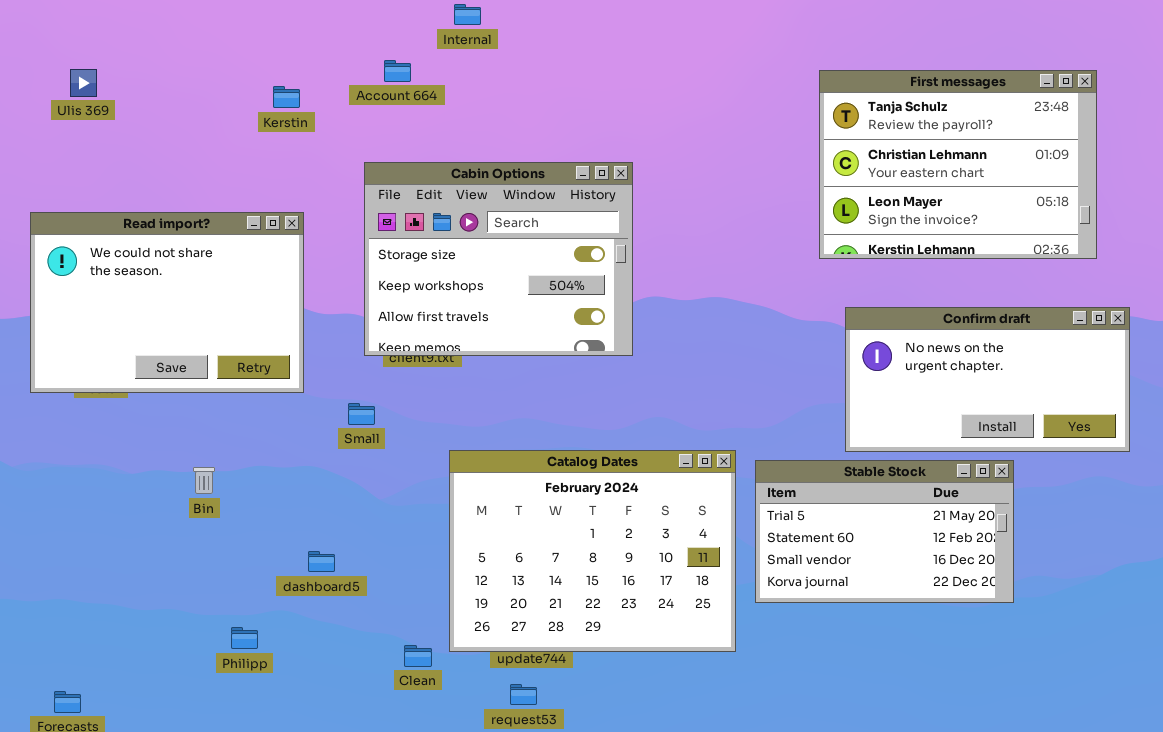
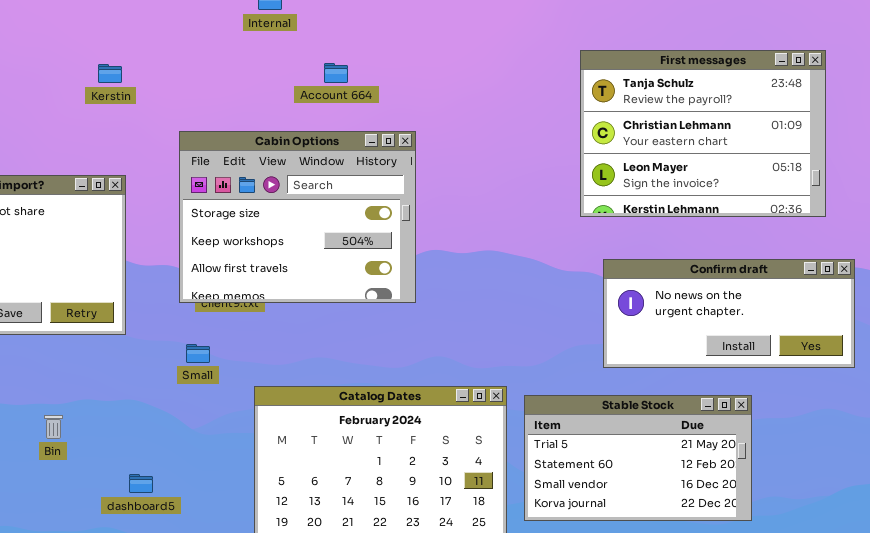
Account 664: [384,60,411,82] -> [324,63,348,83], moved
Confirm draft: [845,307,1130,452] -> [603,259,855,368], resized
Small: [348,403,375,425] -> [186,344,210,363], moved
Bin: [193,467,215,494] -> [44,415,63,439], moved

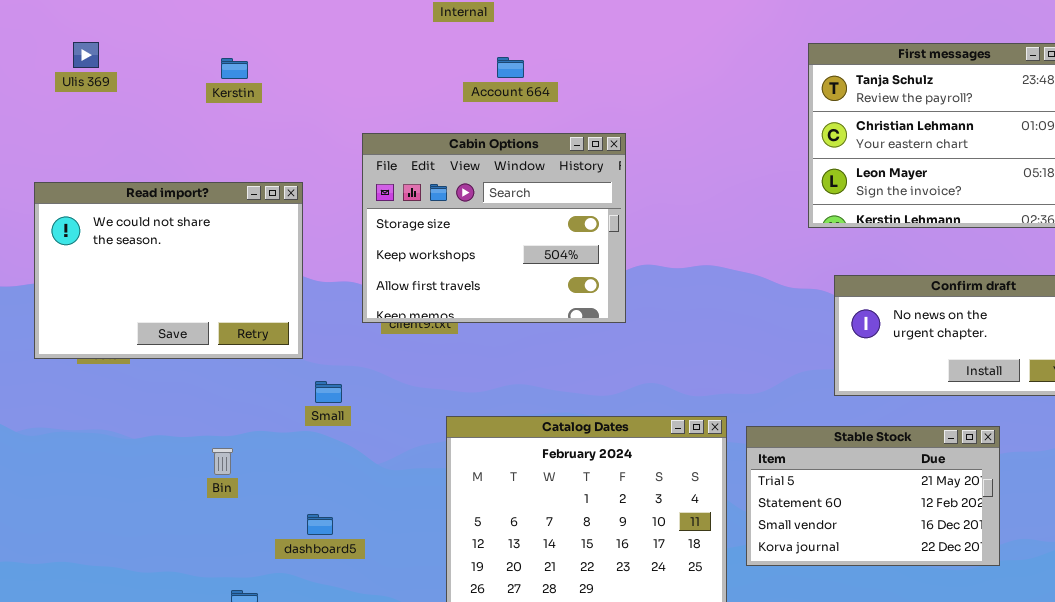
Account 664: [324,63,348,83] -> [497,57,524,78], moved
Kerstin: [98,64,122,83] -> [221,58,248,79], moved
Small: [186,344,210,363] -> [315,381,342,403], moved

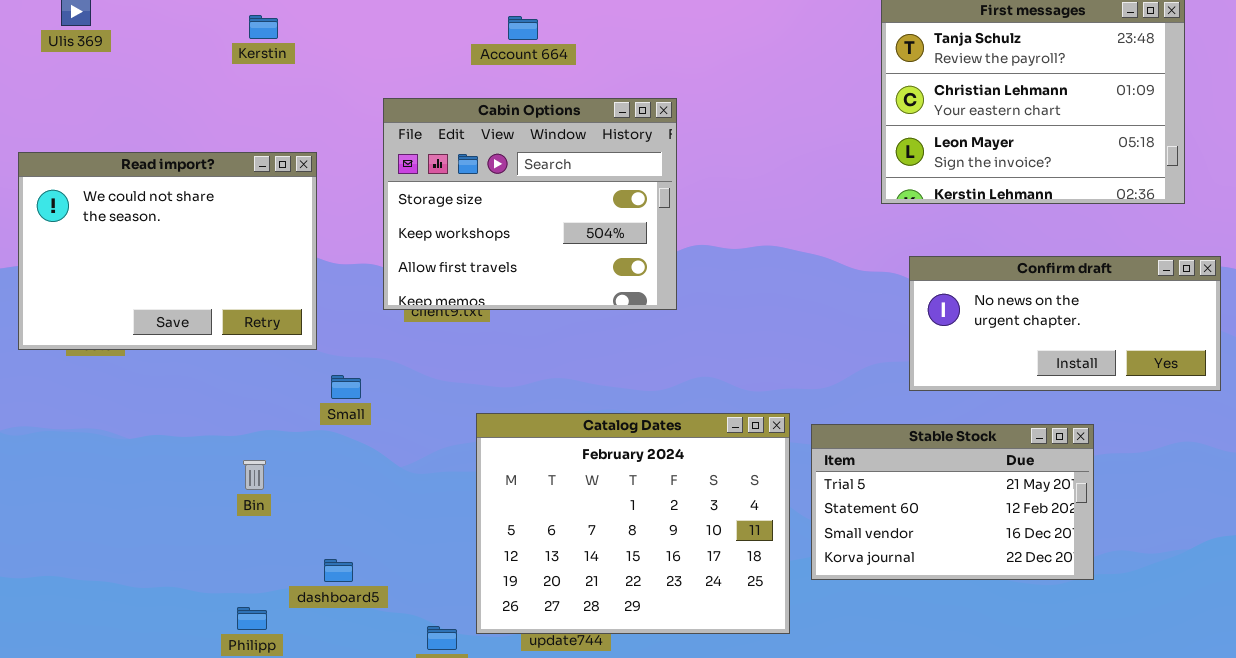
Account 664: [497,57,524,78] -> [508,16,538,40], moved
Kerstin: [221,58,248,79] -> [249,15,278,39], moved
Bin: [212,448,233,475] -> [243,460,266,490], moved
dashboard5: [307,514,333,535] -> [324,559,353,582], moved

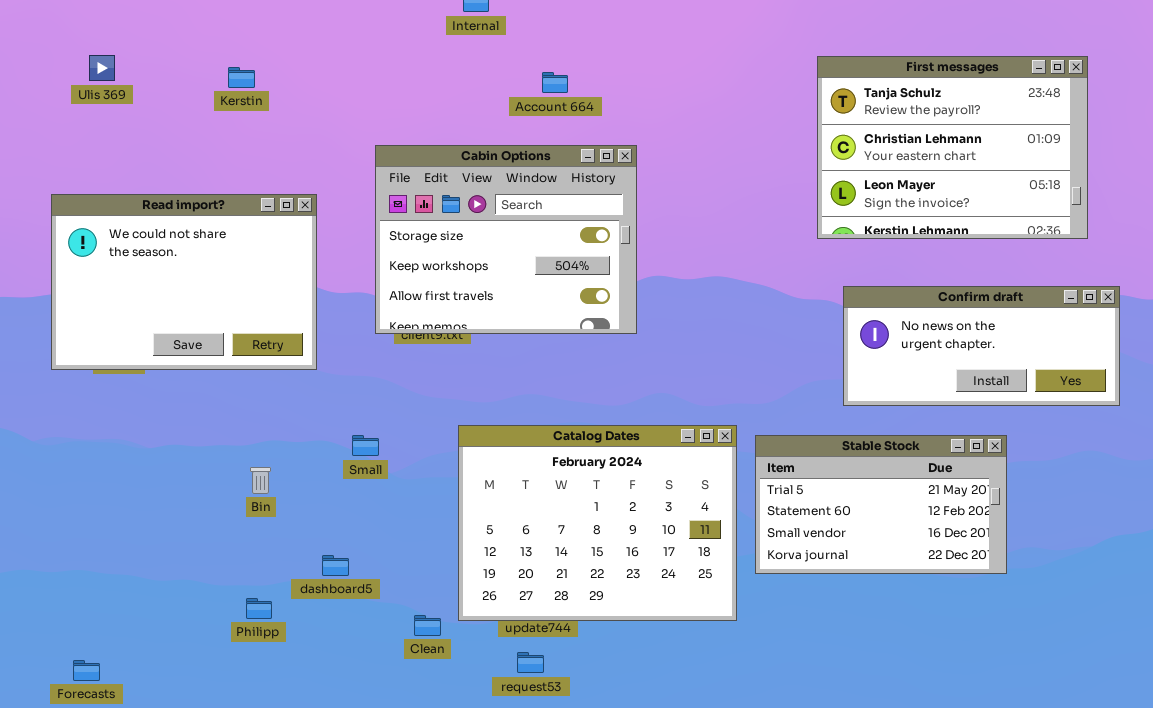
Kerstin: [249,15,278,39] -> [228,67,255,88], moved
Account 664: [508,16,538,40] -> [542,72,568,93], moved
Small: [331,375,361,399] -> [352,435,379,456], moved

